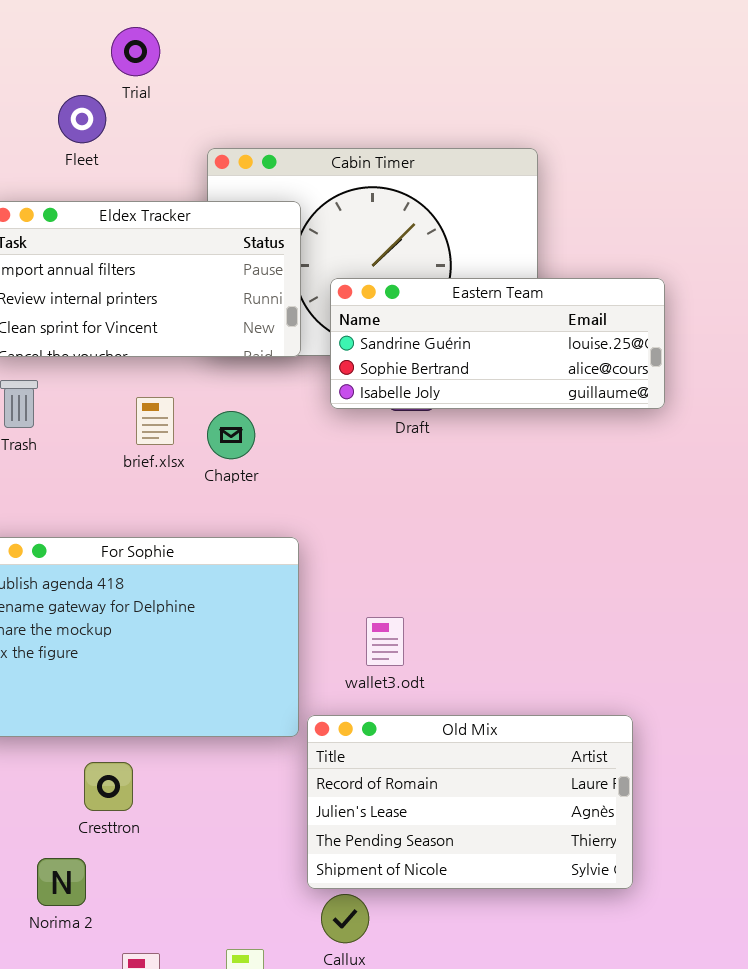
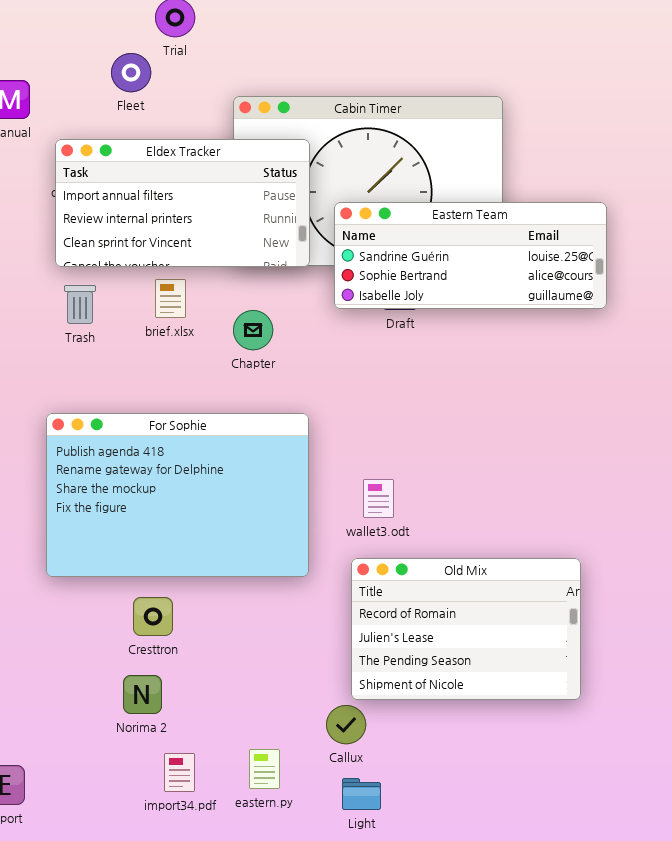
brief.xlsx: [136,397,174,445] -> [155,279,186,318], moved
Old Mix: [307,715,633,889] -> [351,558,581,700], resized
Norima 2: [37,858,86,906] -> [123,675,162,714], moved

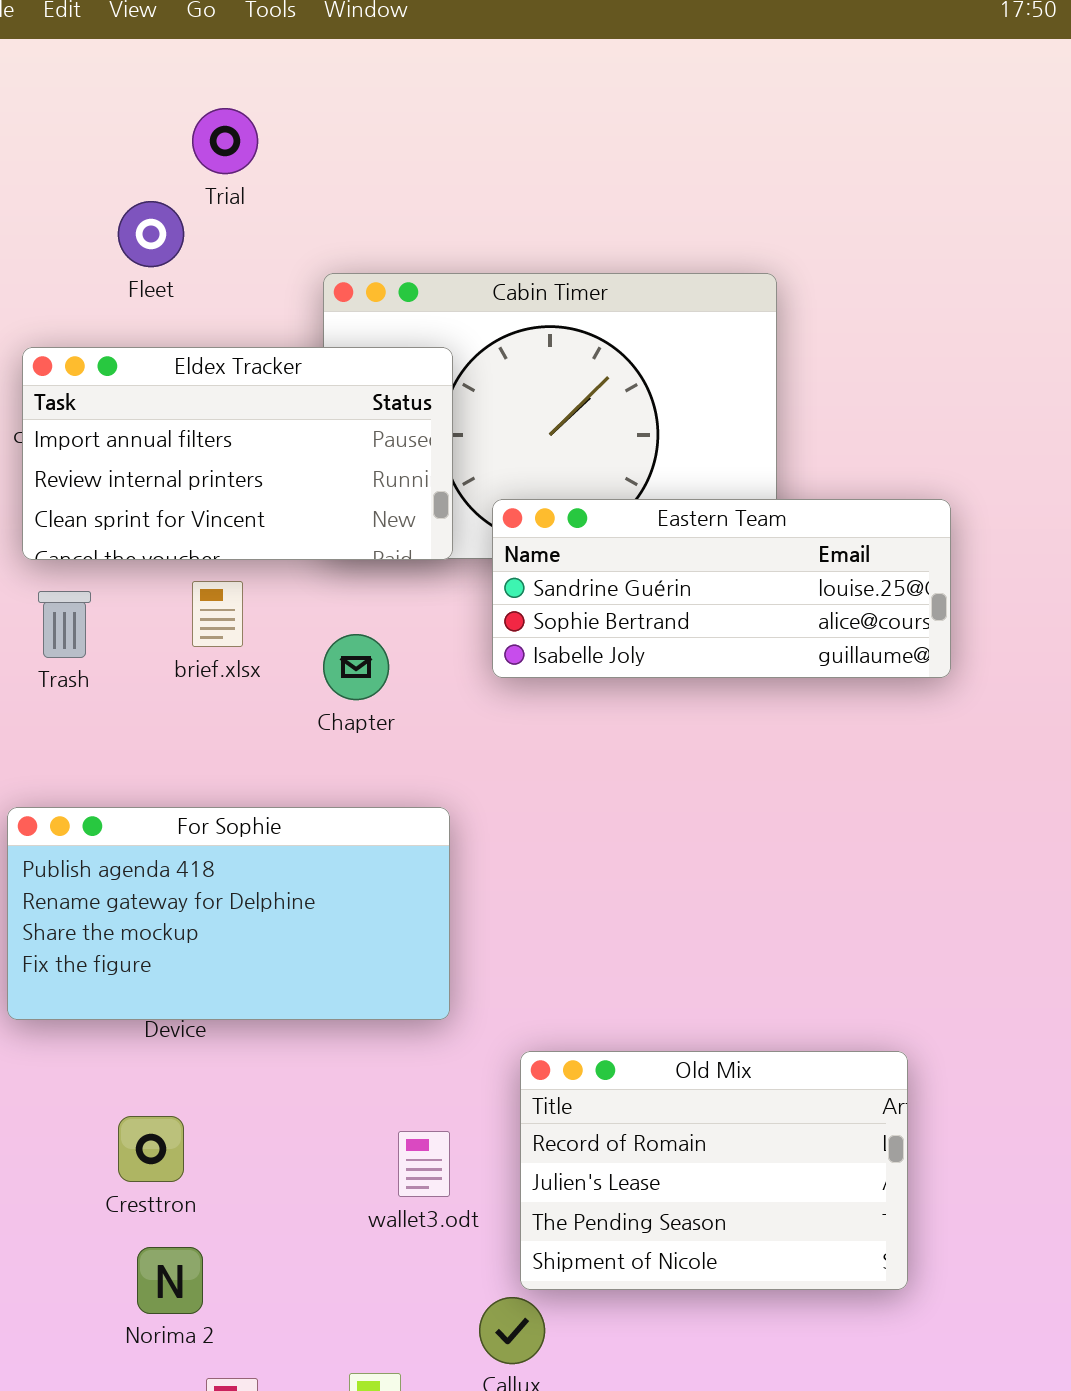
Eastern Team: [334,202,607,309] -> [492,499,951,678], moved
For Sophie: [46,413,309,577] -> [7,807,450,1020], resized
wallet3.odt: [363,479,394,518] -> [398,1131,450,1197], moved
Cresttron: [133,597,173,636] -> [118,1116,184,1182], moved

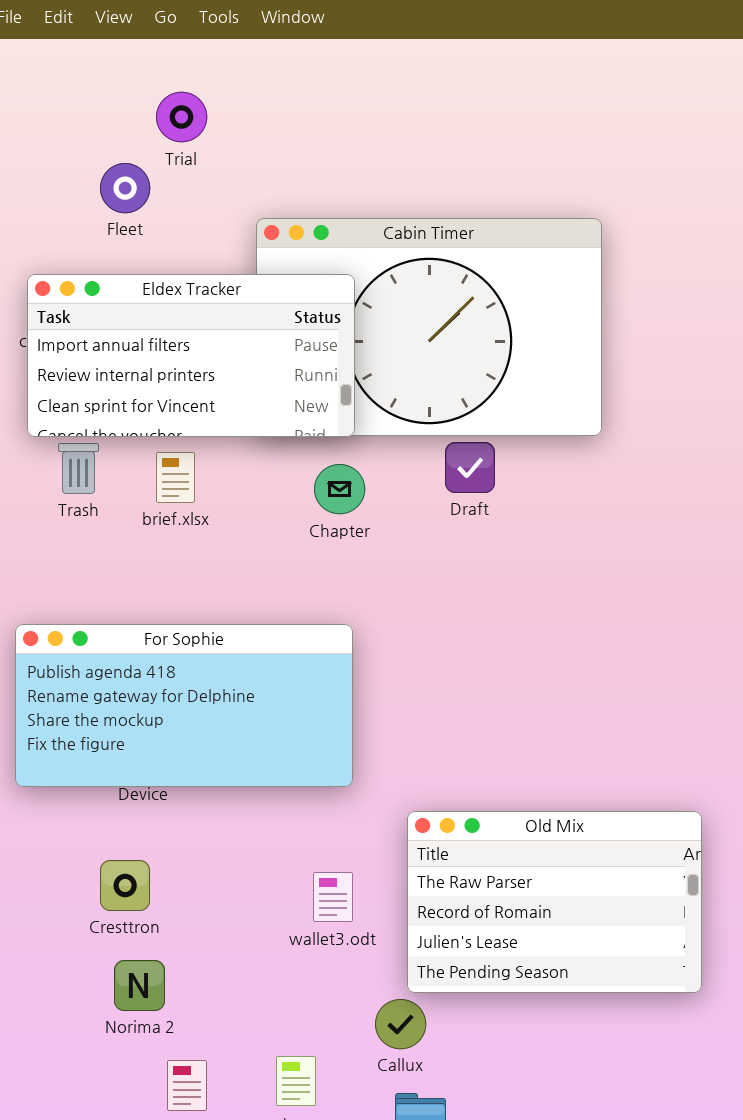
Eastern Team: [492,499,951,678] -> none, closed
Trash: [38,591,91,658] -> [58,443,99,494], moved
Chapter: [323,634,389,700] -> [314,464,365,514], moved
Old Mix: [520,1051,908,1290] -> [407,811,702,993], scrolled up 1 row

